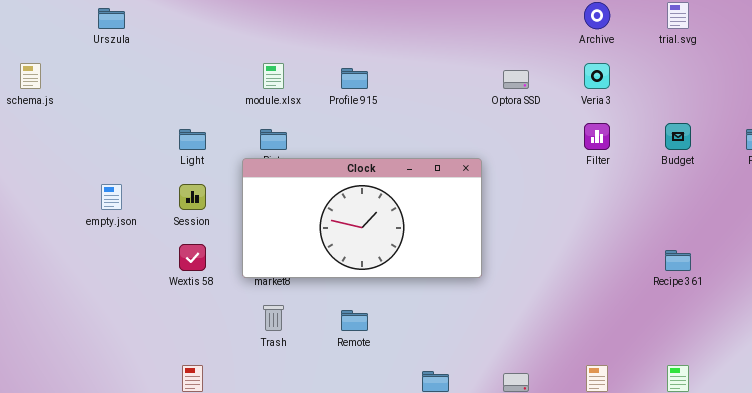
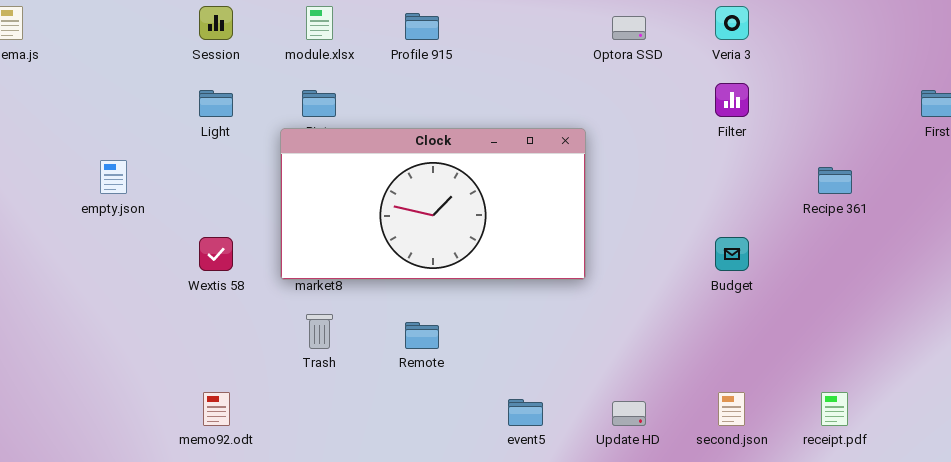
Budget: [665,123,691,150] -> [715,237,749,271], moved
Session: [179,184,206,210] -> [199,6,233,40], moved
Recipe 361: [665,250,691,271] -> [818,167,852,194], moved

